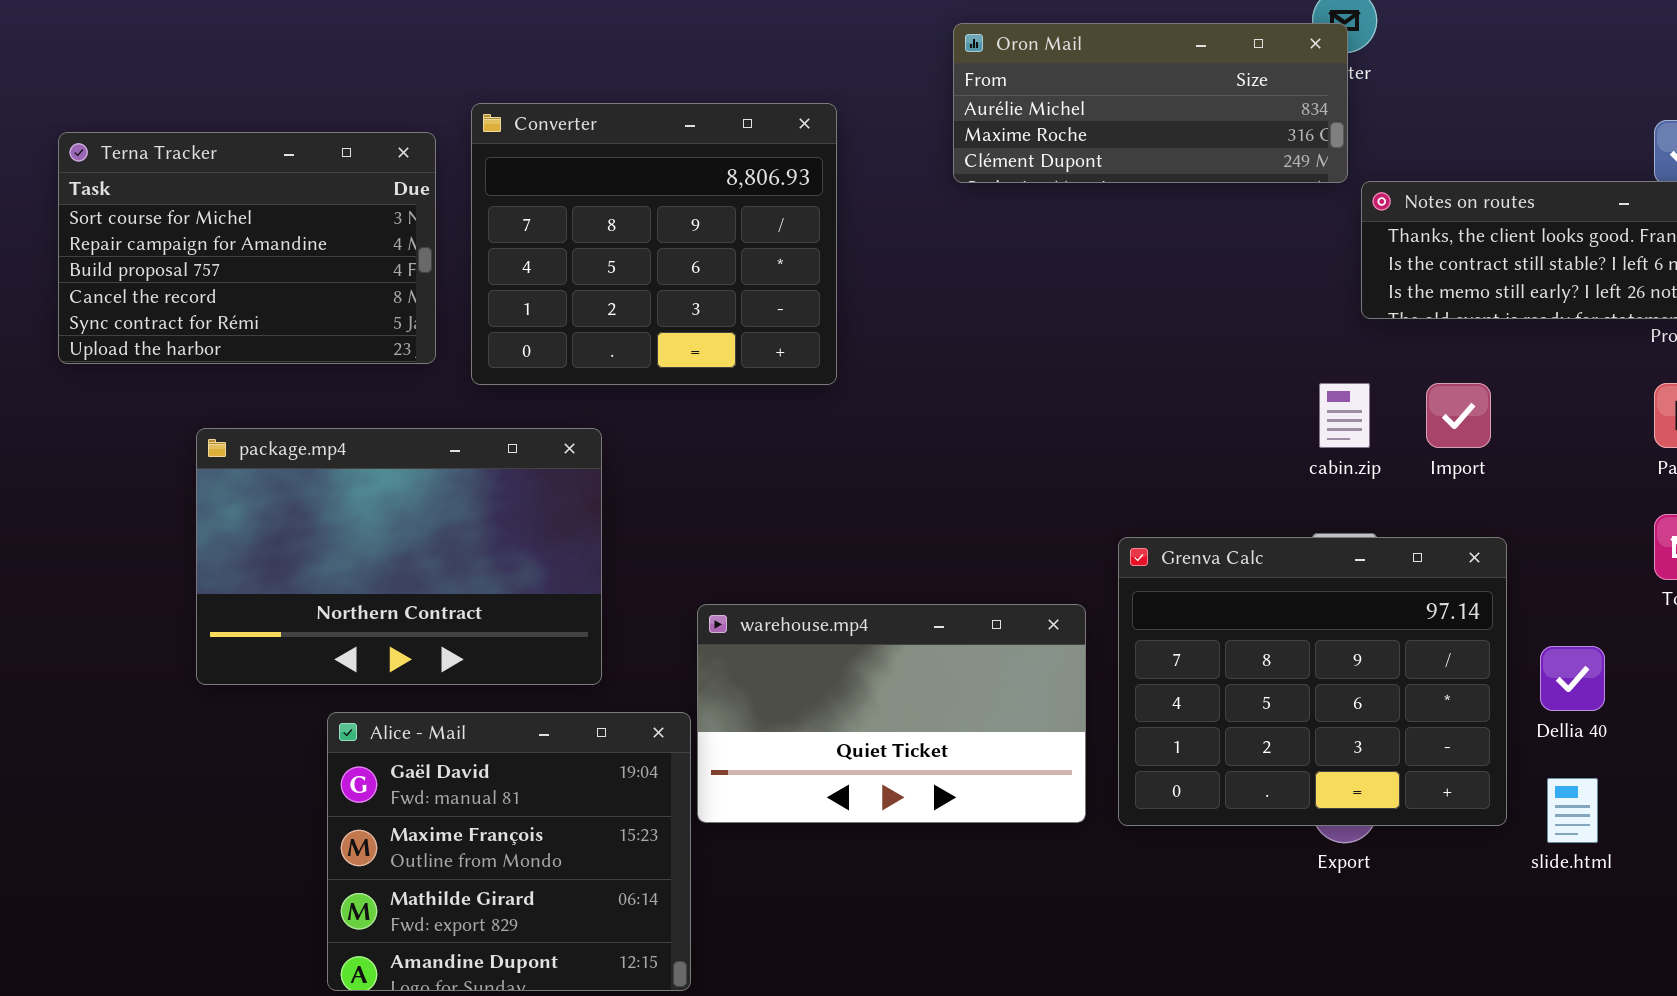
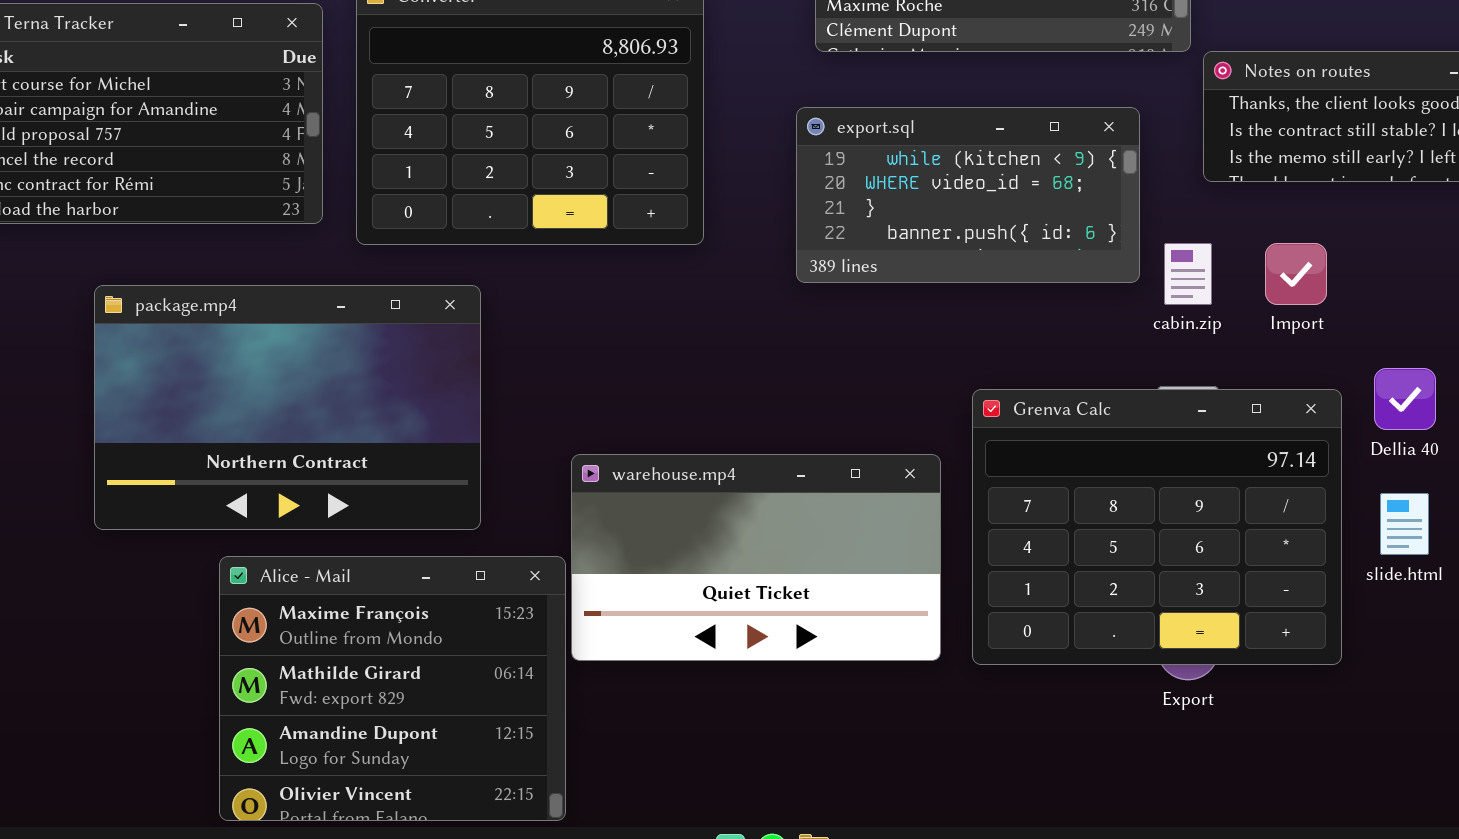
export.sql: none -> [796,107,1140,283], opened
Dellia 40: [1540,646,1605,711] -> [1374,368,1436,430], moved
Alice - Mail: [327,712,691,991] -> [219,556,566,821], scrolled down 1 row
slide.html: [1547,778,1598,843] -> [1380,493,1429,555], moved

